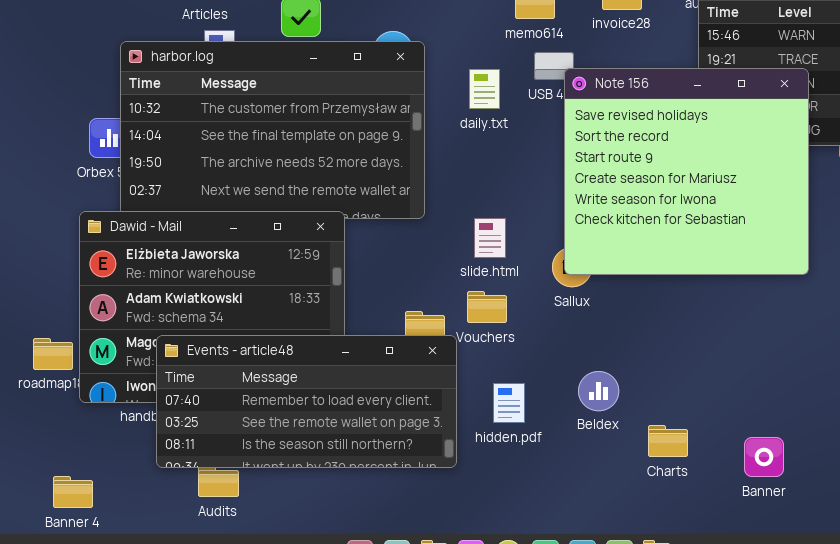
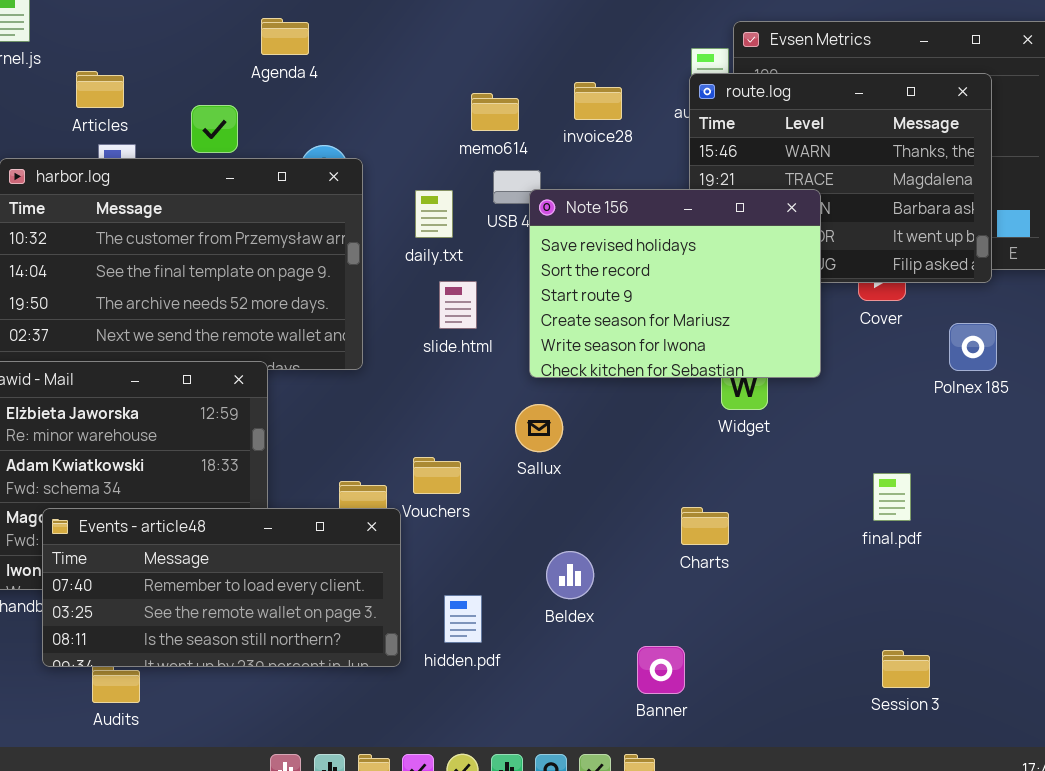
Note 156: [564,68,809,275] -> [529,189,821,378], resized
slide.html: [474,218,506,258] -> [439,281,477,329], moved
hidden.pdf: [493,383,525,423] -> [444,595,482,643], moved
Charts: [648,425,688,457] -> [681,507,729,545], moved
Banner: [744,437,784,477] -> [637,646,685,694], moved

